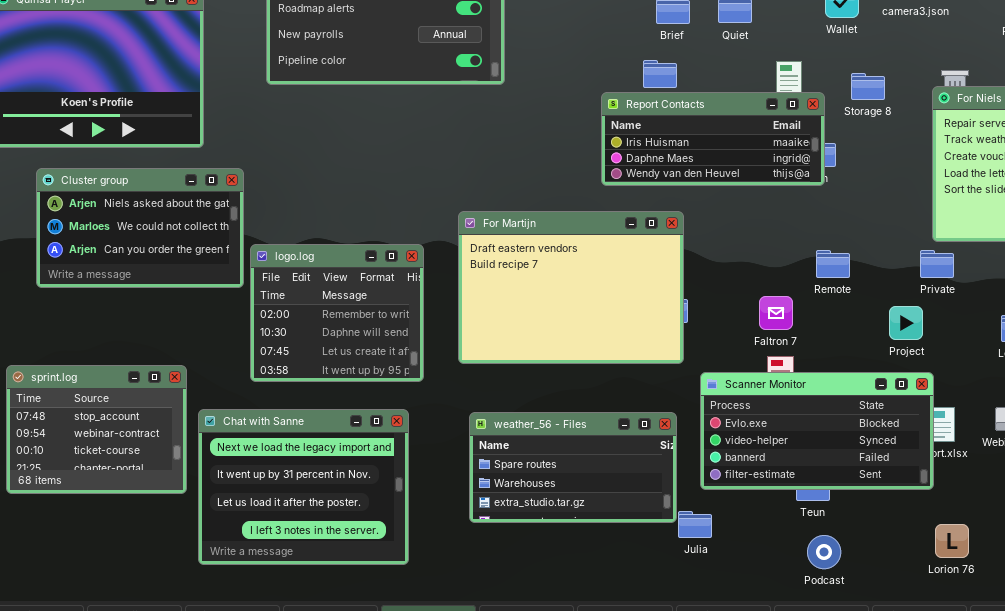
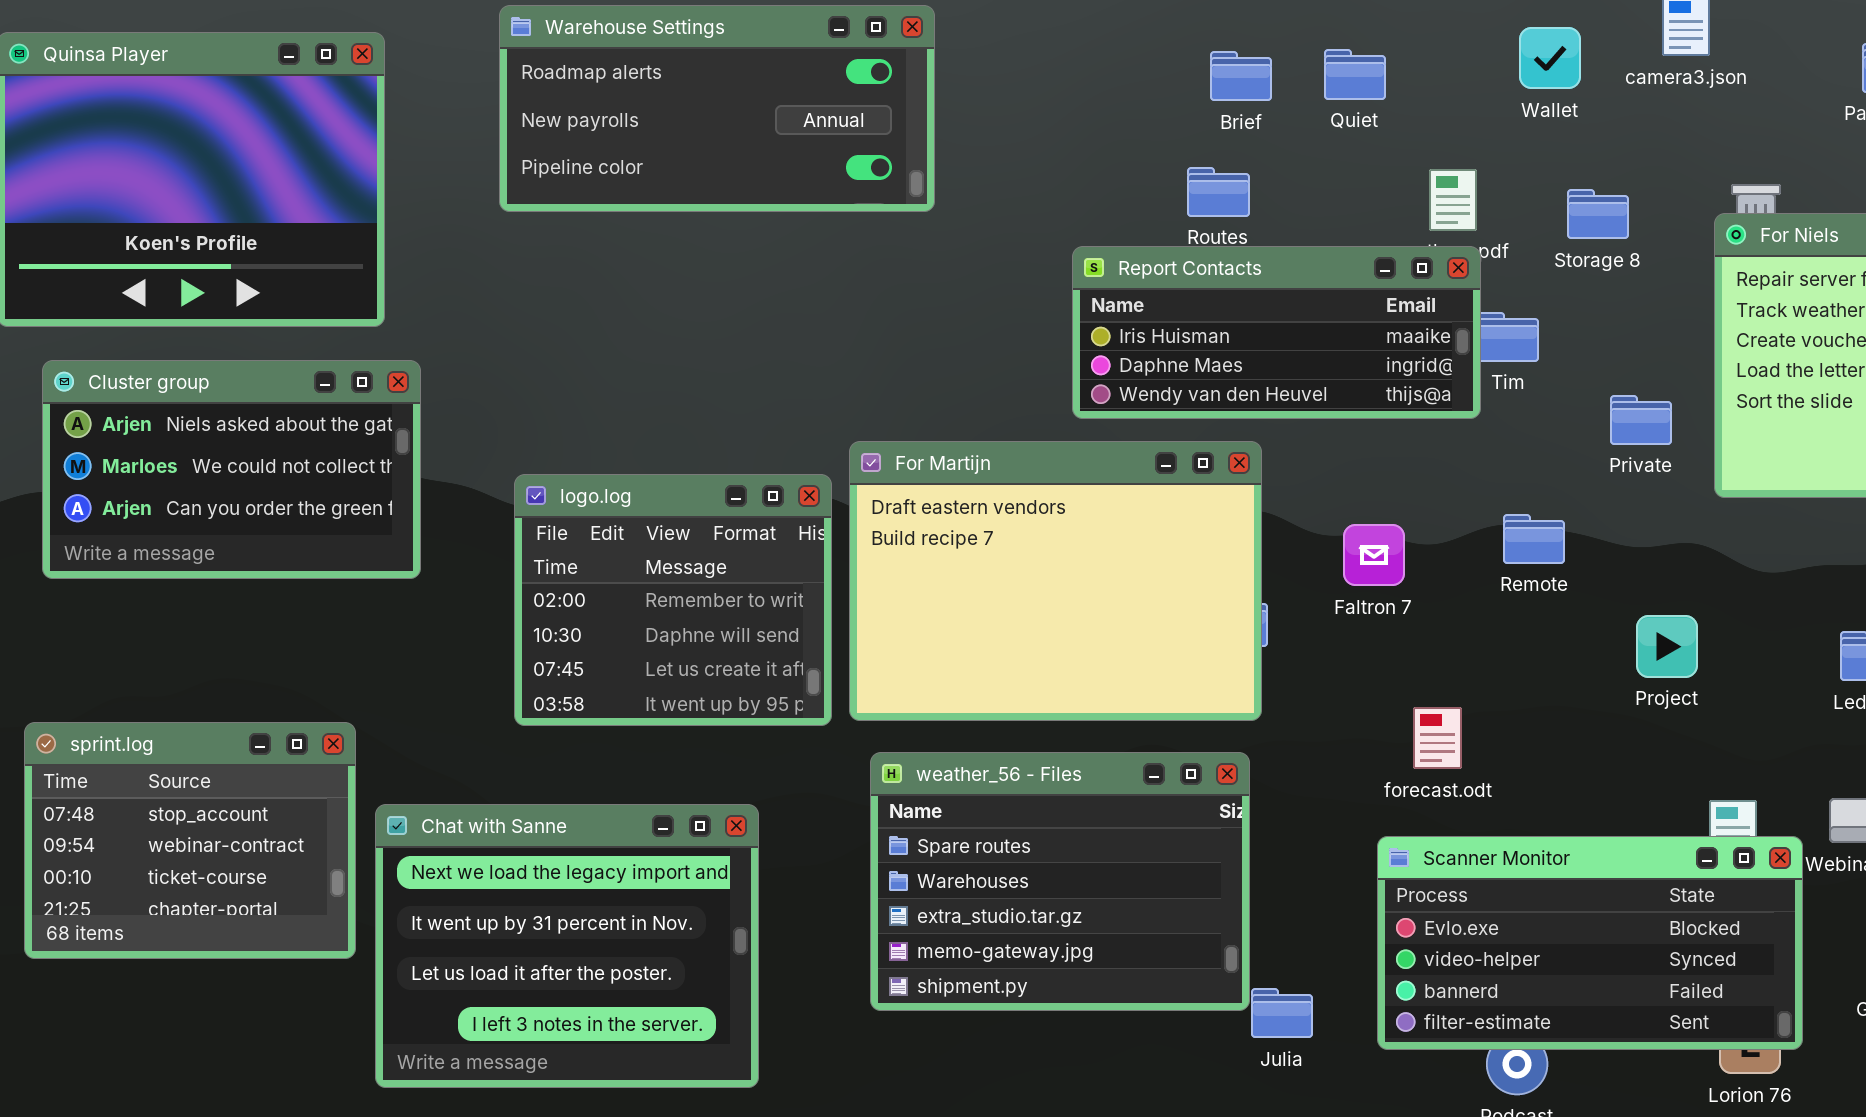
Report Contacts: [601,92,825,186] -> [1072,246,1481,419], moved
Cluster group: [36,168,244,288] -> [42,360,421,579], moved
logo.log: [250,244,424,382] -> [514,474,832,726], moved
Private: [920,250,954,278] -> [1610,395,1672,445], moved
Faltron 7: [759,296,793,330] -> [1343,524,1405,586], moved
Scanner Monitor: [700,372,934,490] -> [1377,836,1803,1050], moved
weather_56 - Files: [469,412,677,523] -> [870,752,1250,1011], resized

